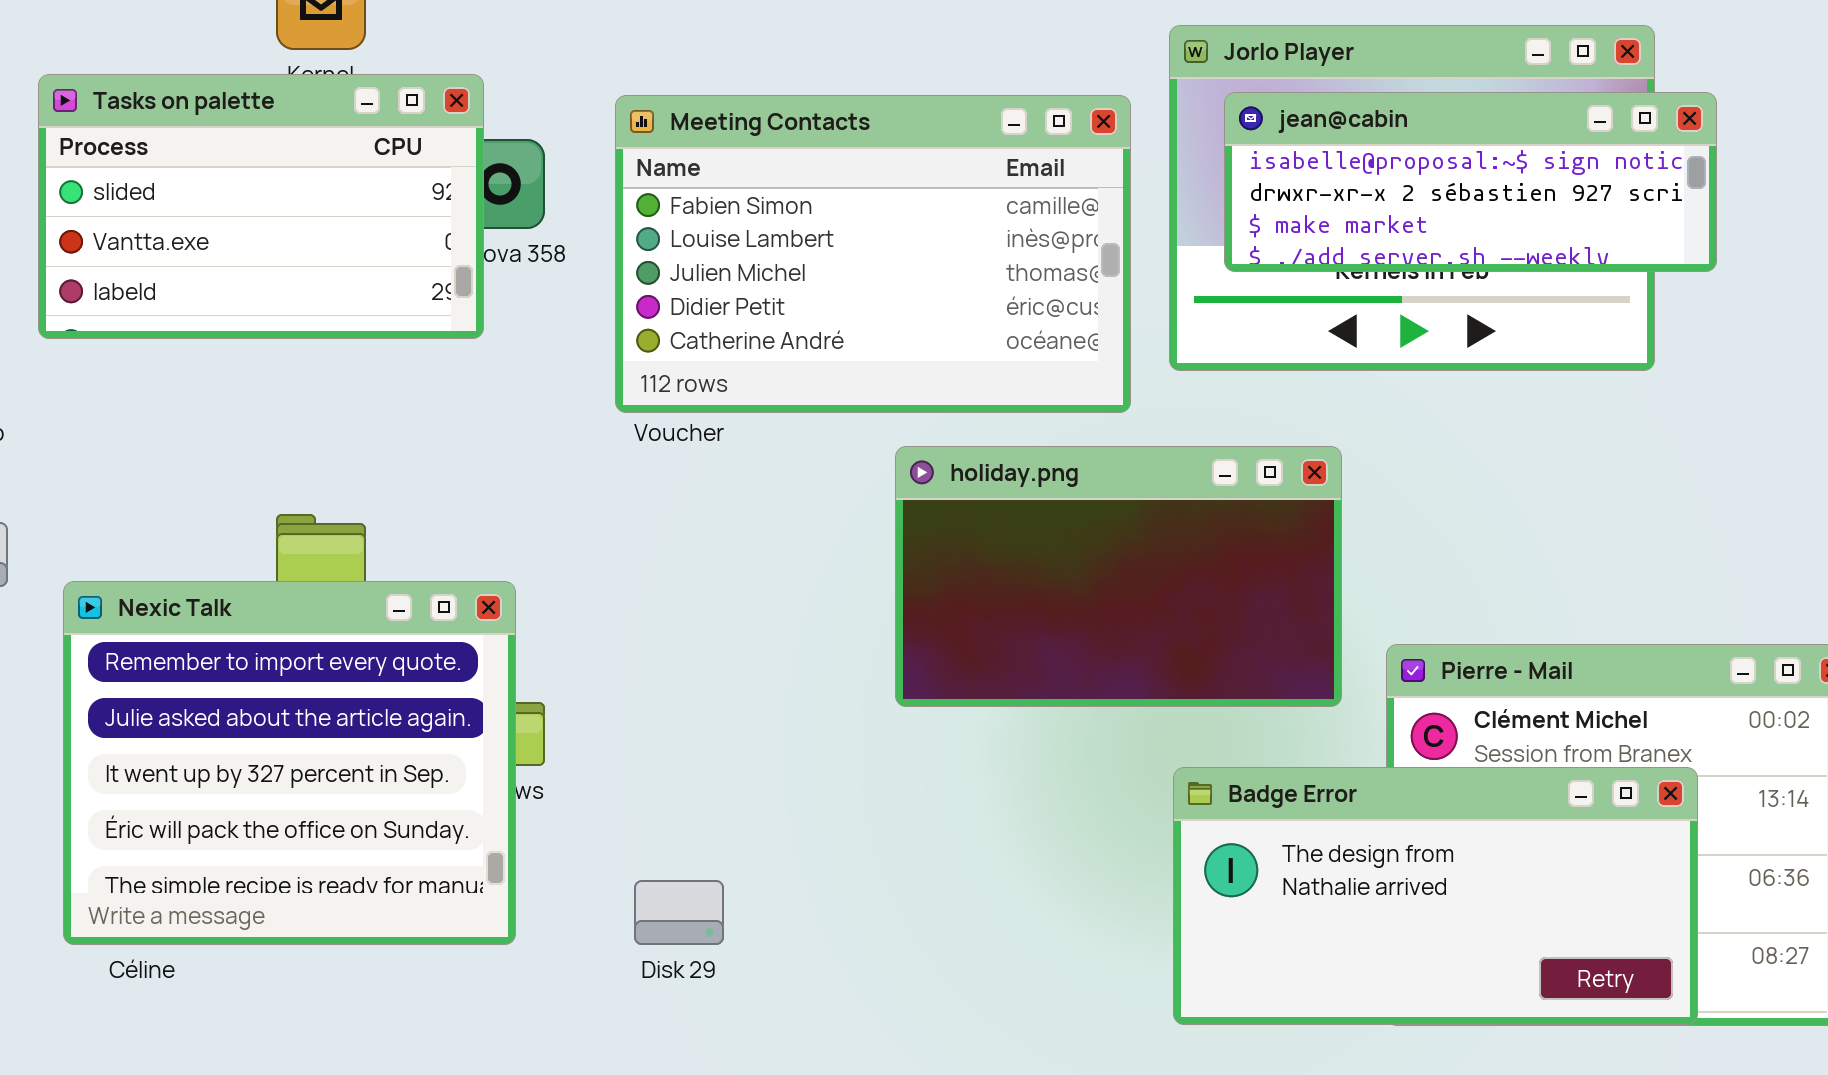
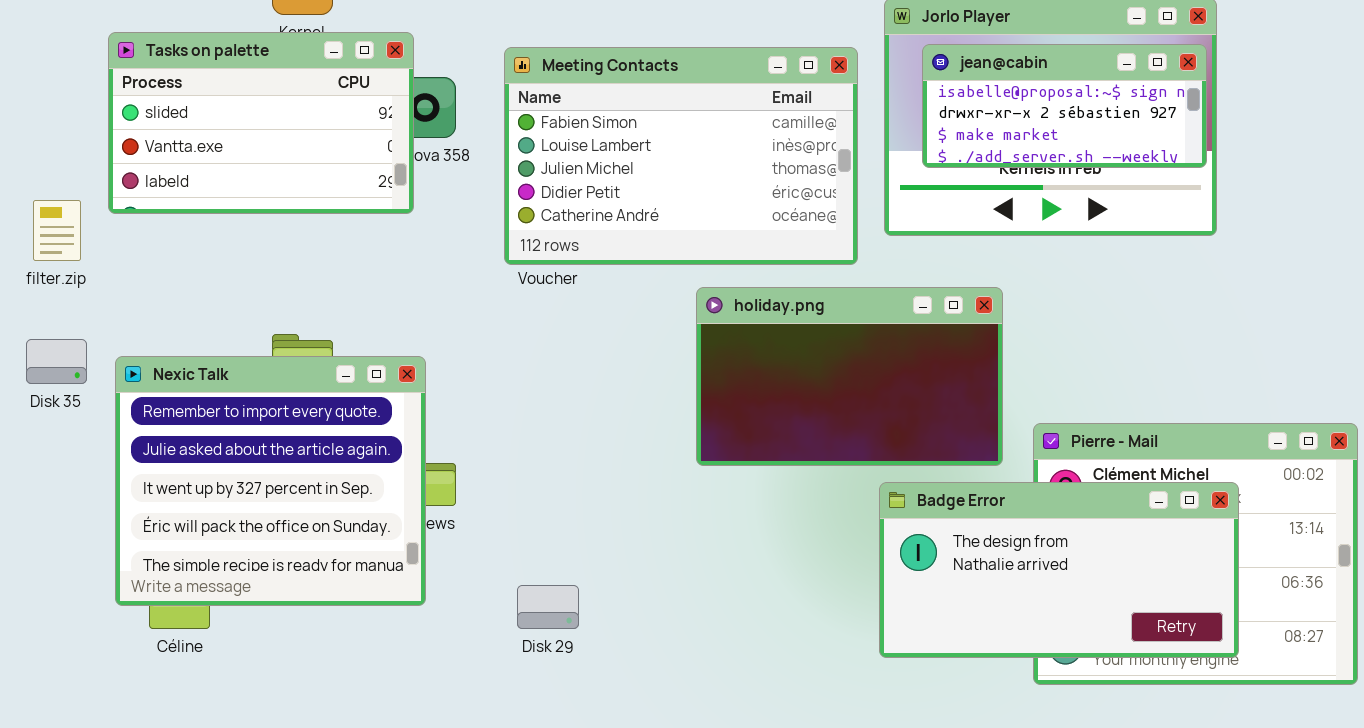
jean@cabin: [1224,92,1717,272] -> [922,44,1207,168], resized
Nexic Talk: [63,581,516,945] -> [115,356,426,606], moved
Badge Error: [1173,767,1698,1025] -> [879,482,1239,658], moved

